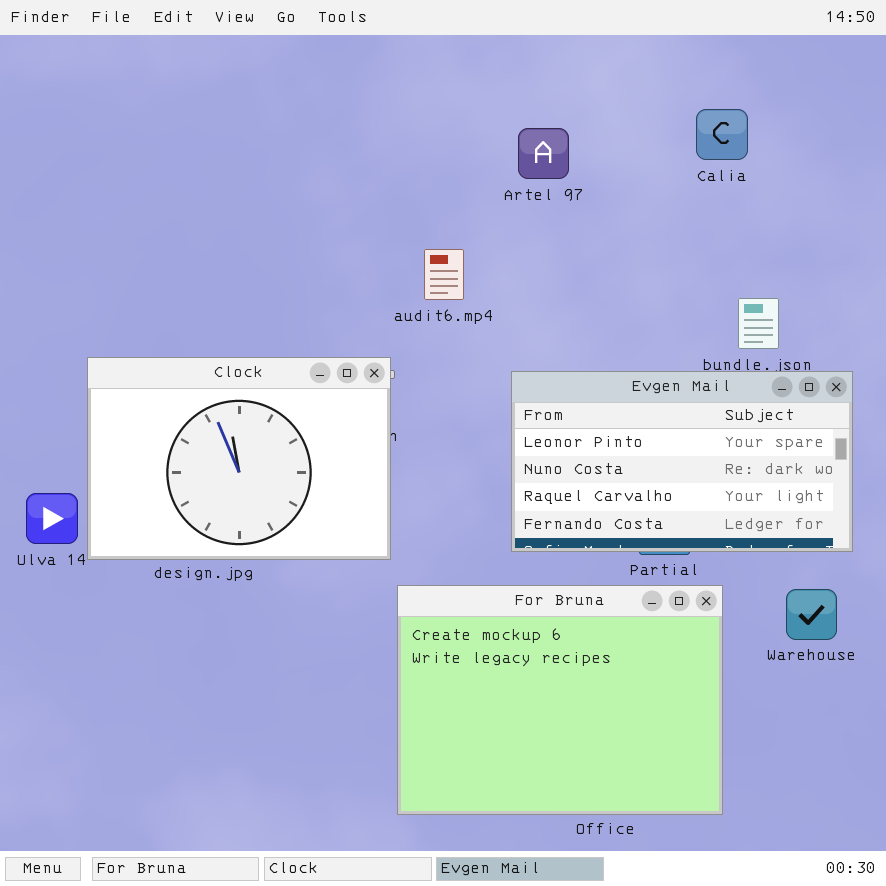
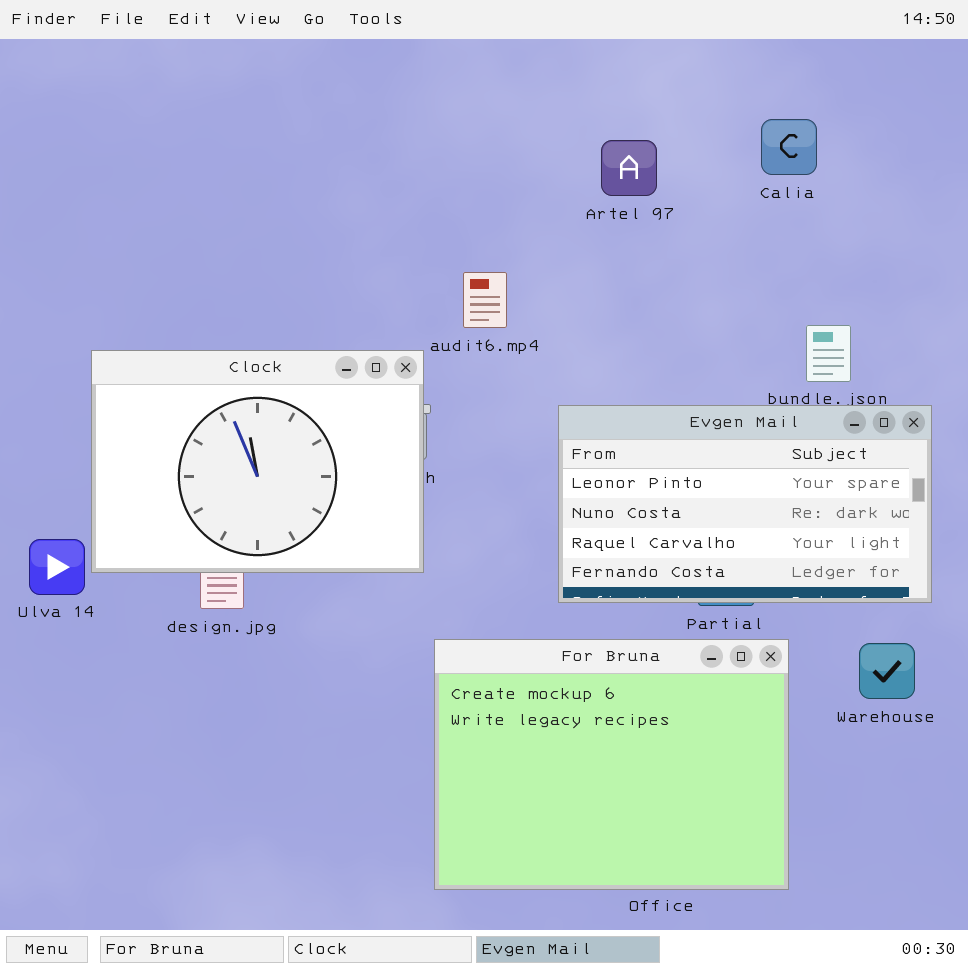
Artel 97: [518,128,569,179] -> [601,140,657,196], moved
Clock: [87,357,391,560] -> [91,350,424,573], moved

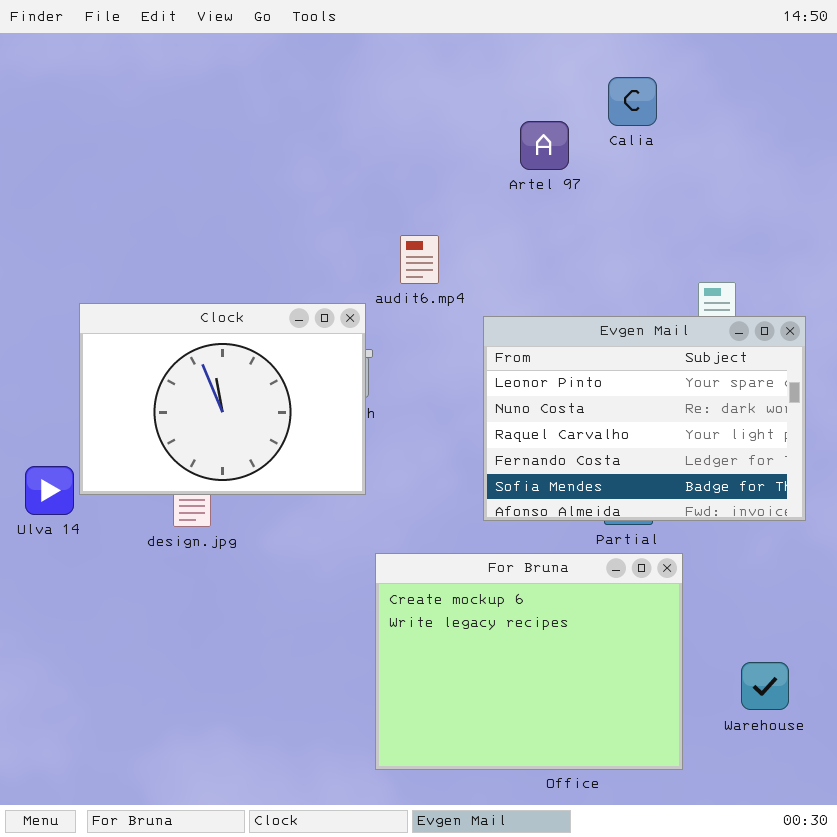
Calia: [761,119,817,175] -> [608,77,657,126], moved
Evgen Mail: [558,405,932,603] -> [483,316,806,521], resized
Warehouse: [859,643,915,699] -> [741,662,789,710], moved

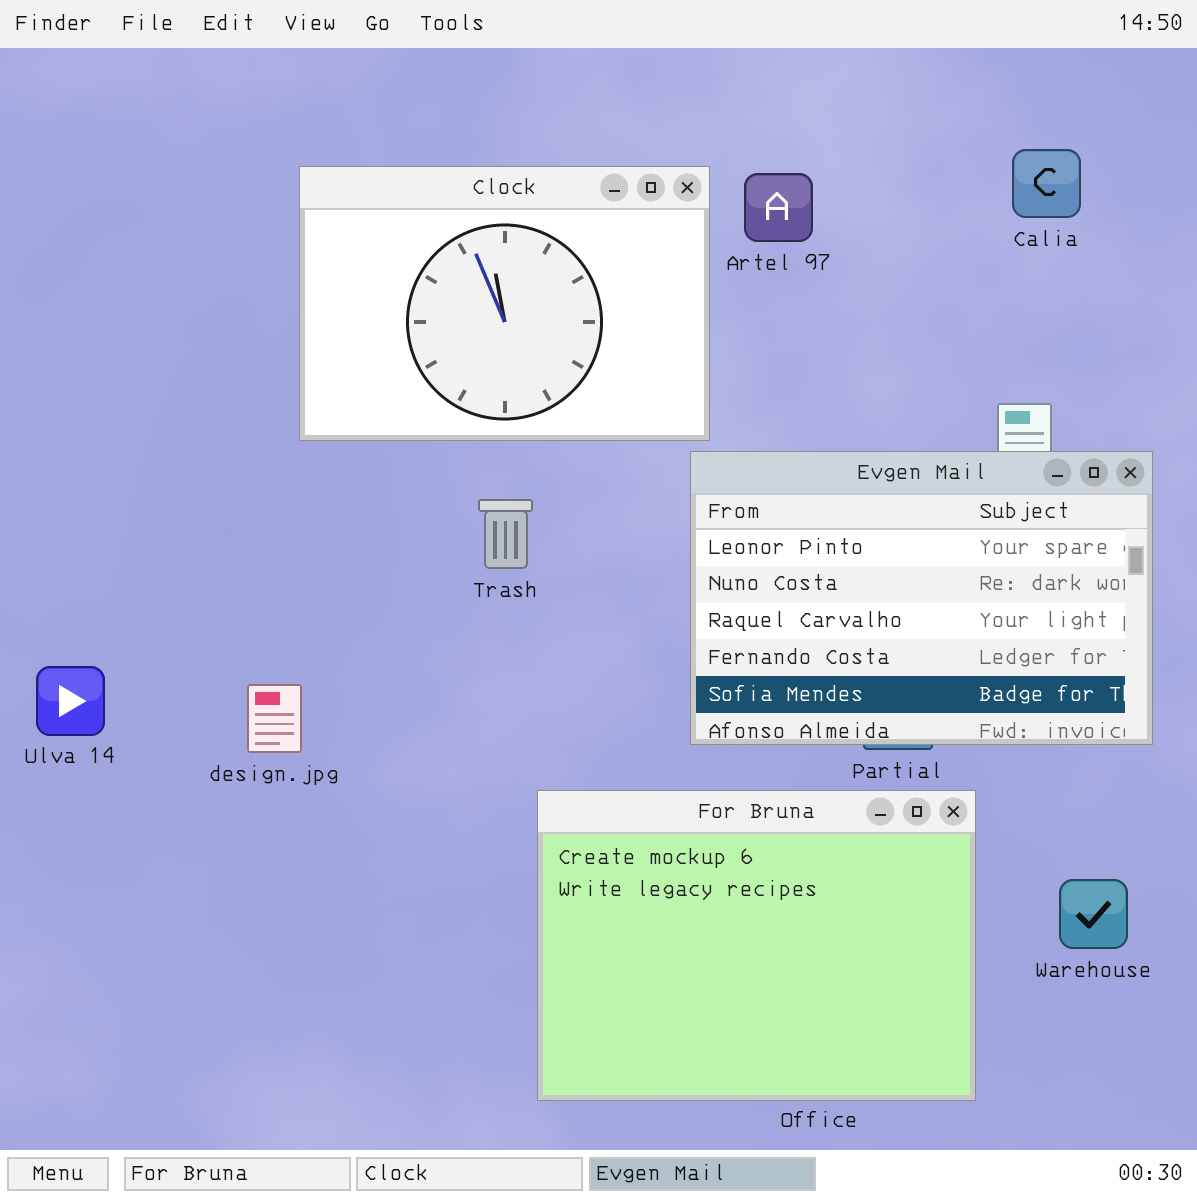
Calia: [608,77,657,126] -> [1012,149,1081,218], moved
Clock: [79,303,366,495] -> [299,166,710,441], moved
Warehouse: [741,662,789,710] -> [1059,879,1128,949], moved

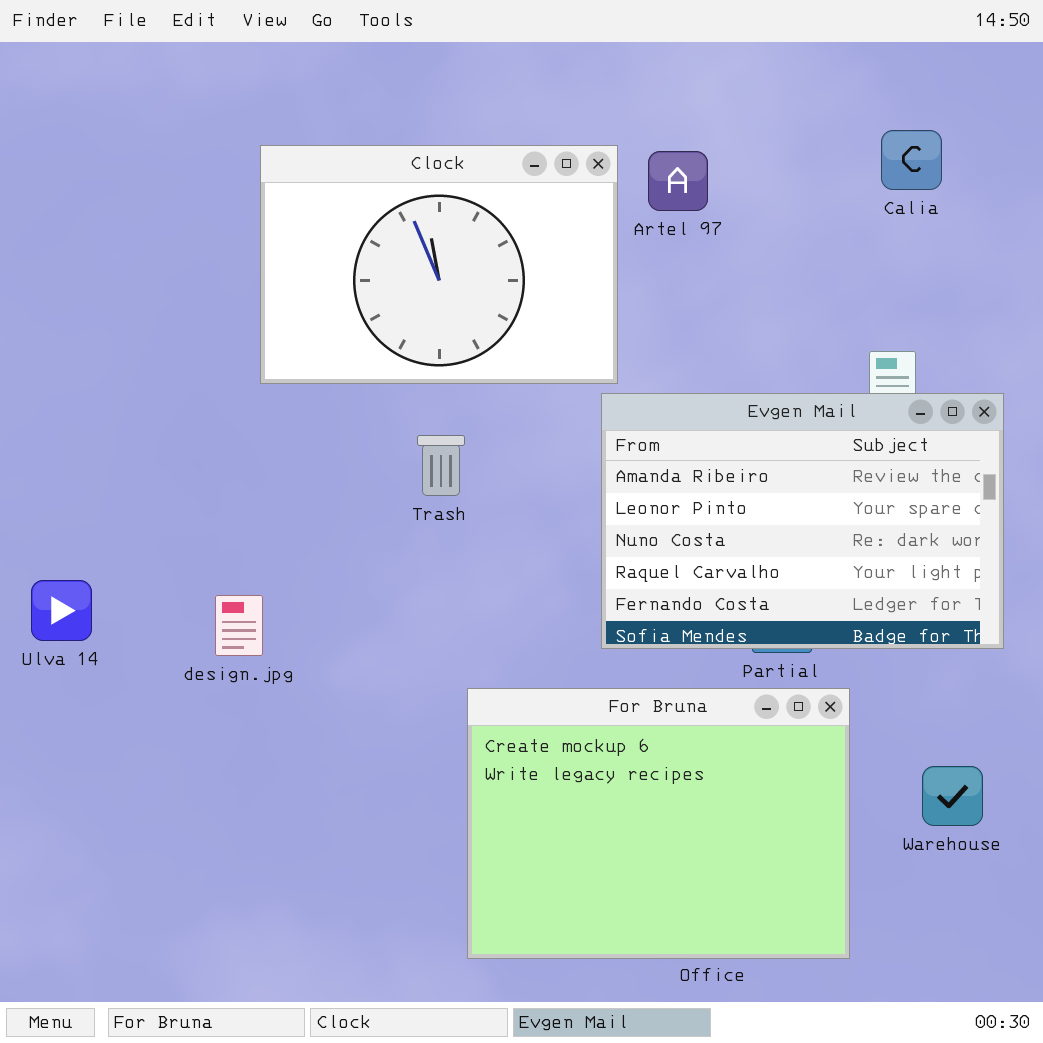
Evgen Mail: [690,451,1153,745] -> [601,393,1004,649], scrolled up 1 row

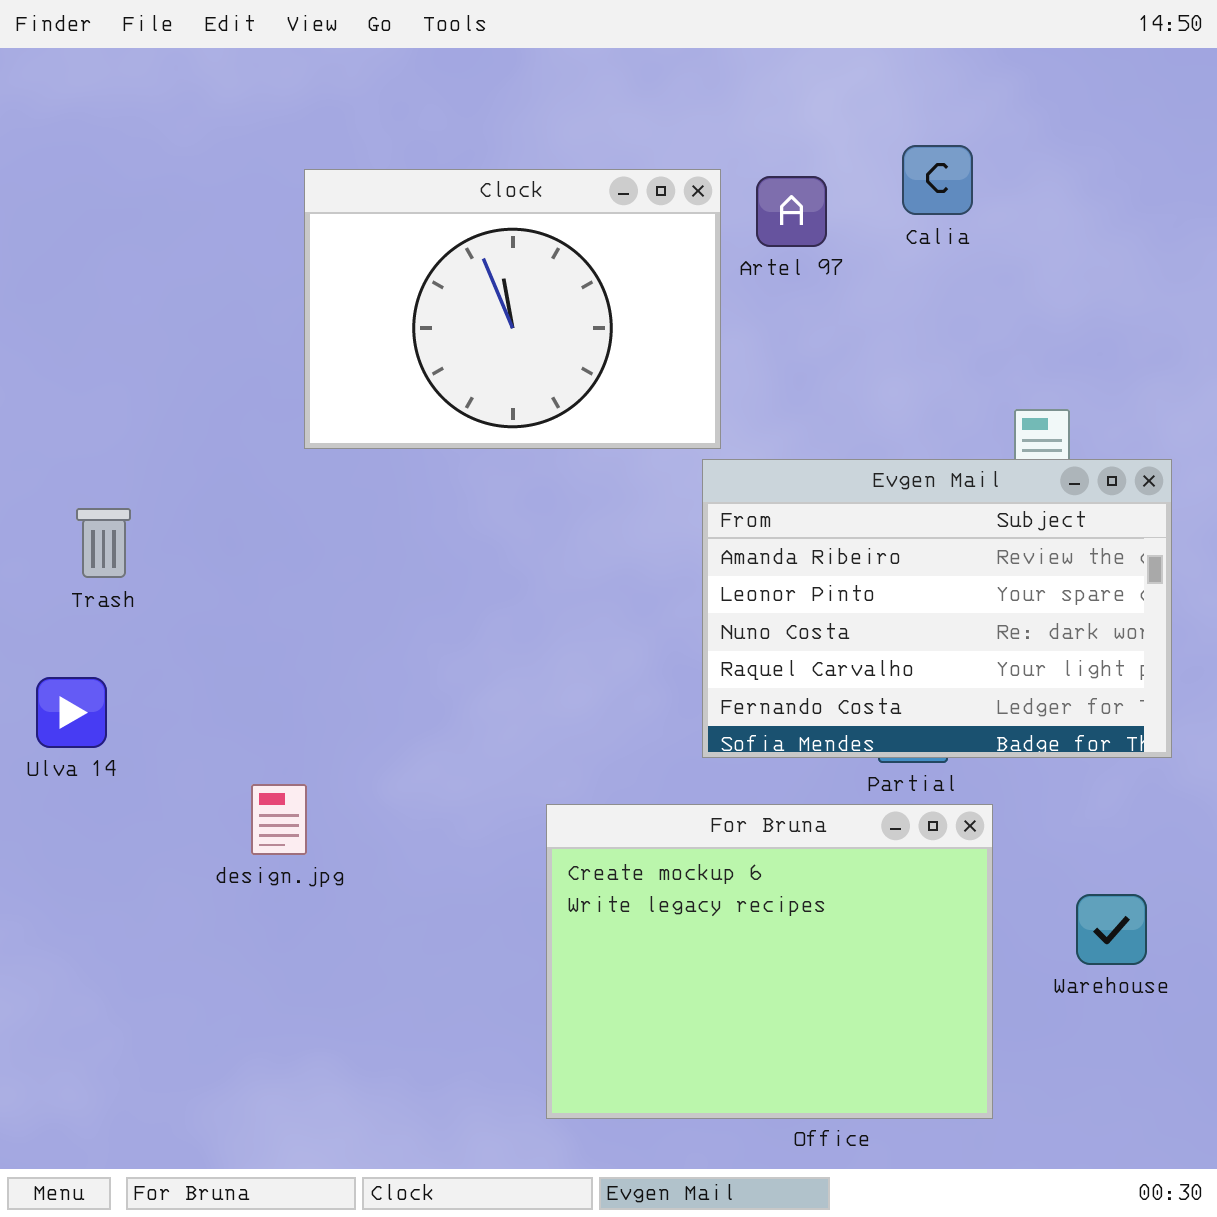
Calia: [881,130,942,190] -> [902,145,973,215], moved
Trash: [417,435,465,496] -> [76,508,131,578], moved
design.jpg: [215,595,263,656] -> [251,784,307,855], moved

